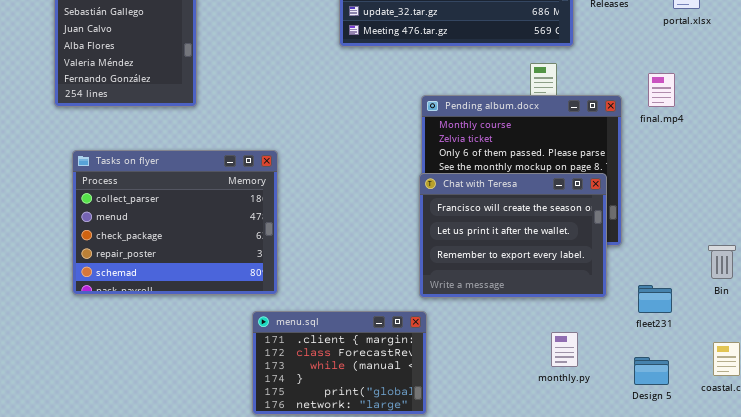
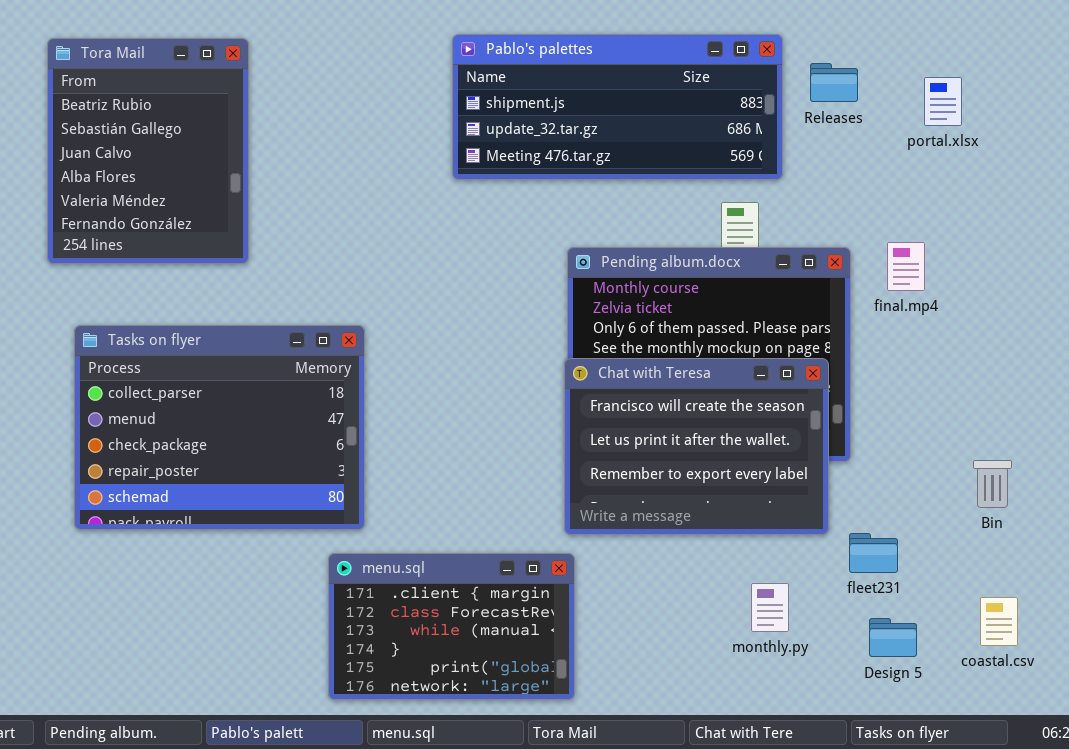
final.mp4: [648,73,675,107] -> [887,242,925,291], moved
fleet231: [638,285,672,313] -> [849,533,898,573], moved

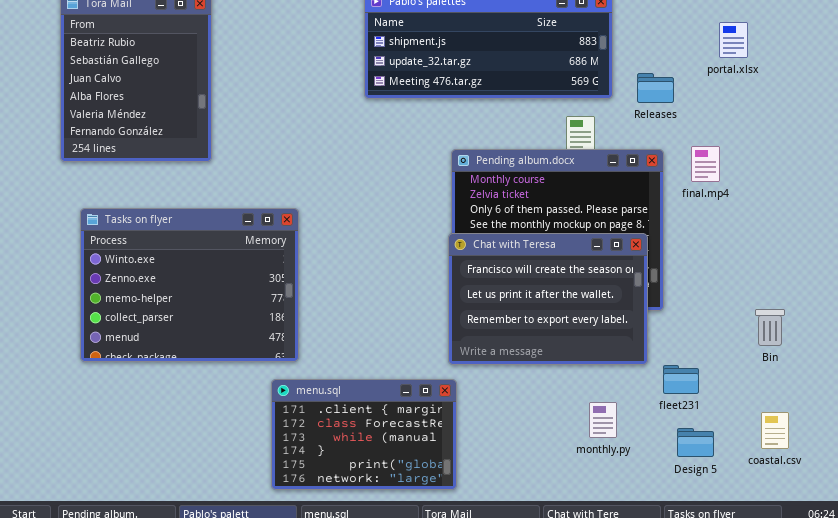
Releases: [810,63,858,102] -> [637,73,674,103], moved
Tasks on flyer: [74,325,365,530] -> [80,208,299,362], scrolled up 3 rows

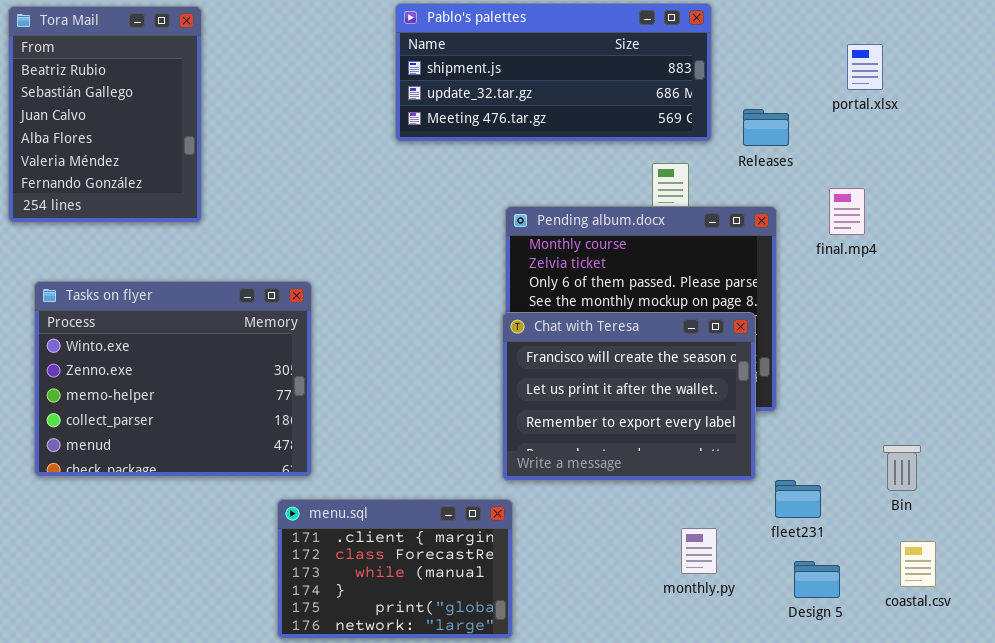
final.mp4: [691,146,720,182] -> [829,188,865,235], moved
Bin: [755,309,785,346] -> [883,445,921,491], moved

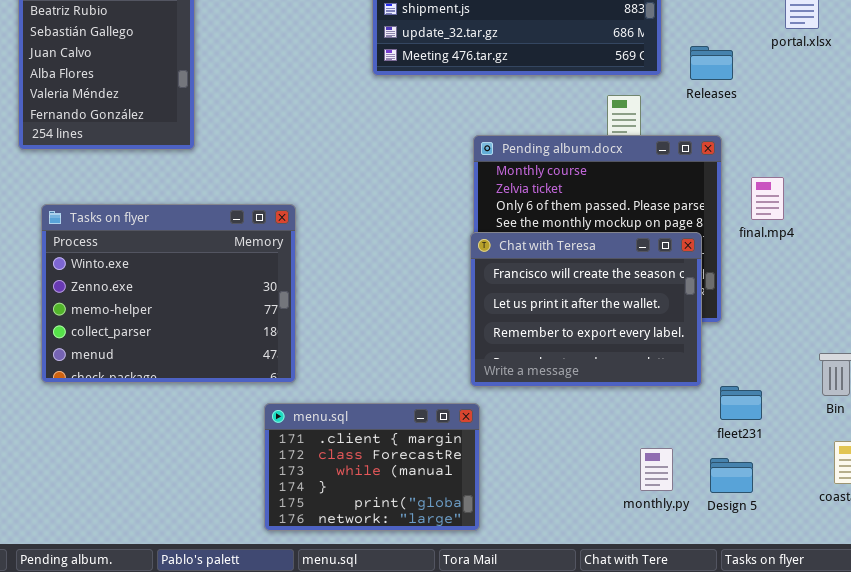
final.mp4: [829,188,865,235] -> [751,177,784,220], moved
monthly.py: [681,528,717,574] -> [640,448,673,491], moved
Design 5: [794,561,840,598] -> [710,458,753,493], moved

